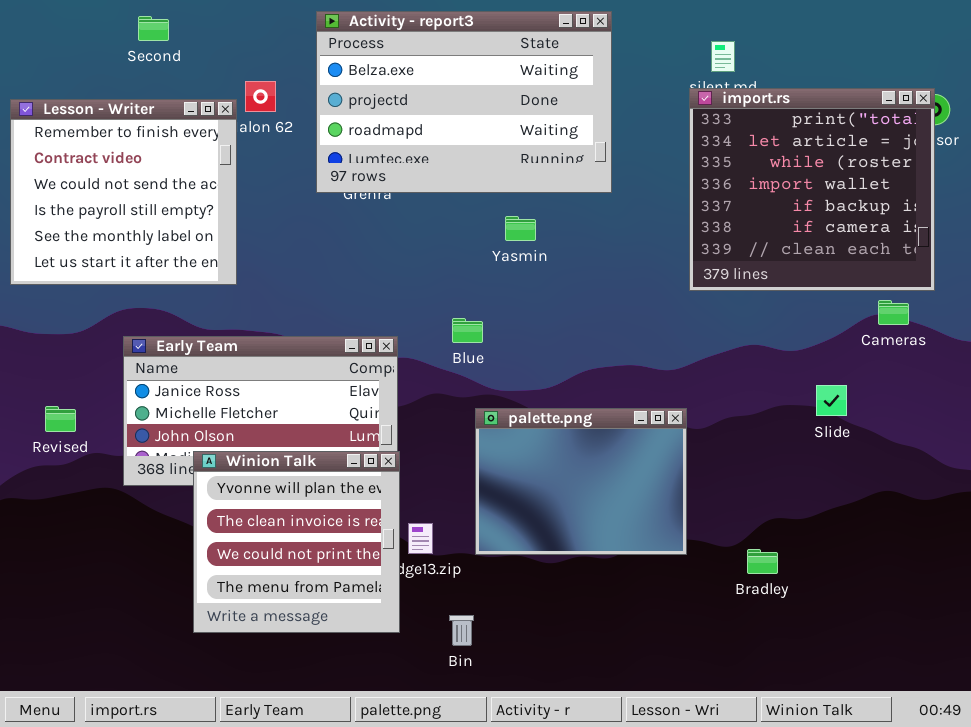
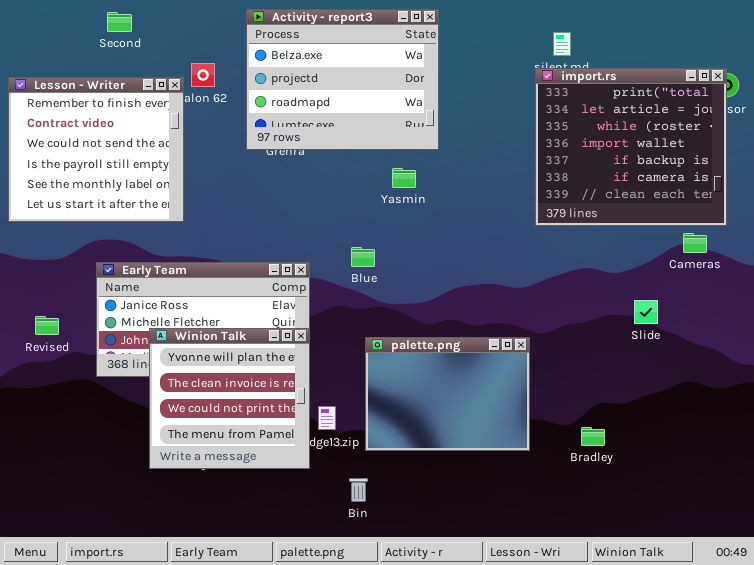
Activity - report3: [316,11,612,193] -> [246,9,439,150], resized
palette.png: [475,408,687,555] -> [365,337,530,451], moved
Winion Talk: [193,451,400,633] -> [149,328,310,469], moved

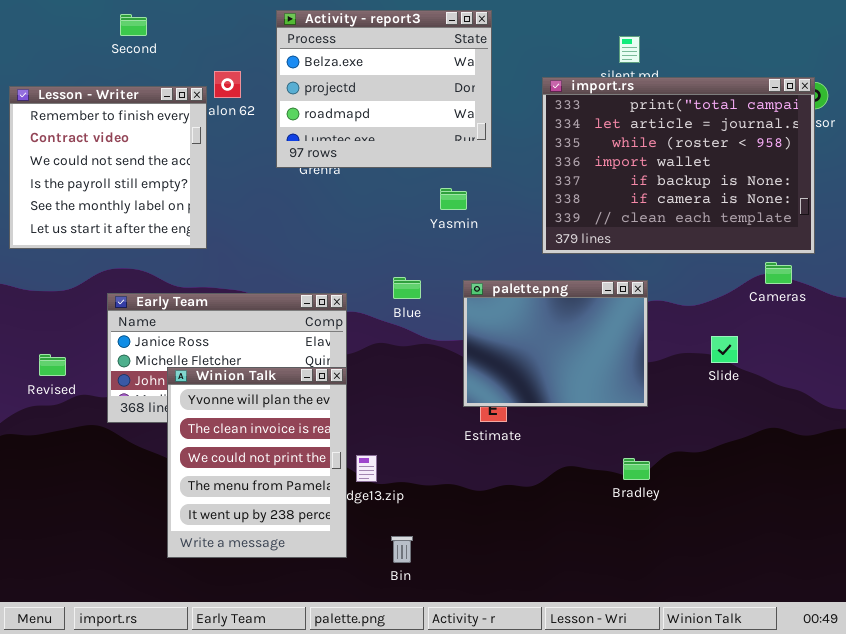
import.rs: [535,68,727,226] -> [542,77,815,254], resized
Winion Talk: [149,328,310,469] -> [167,367,347,558], resized
palette.png: [365,337,530,451] -> [463,280,648,407], moved
Bradley: [581,427,605,446] -> [623,458,650,480], moved

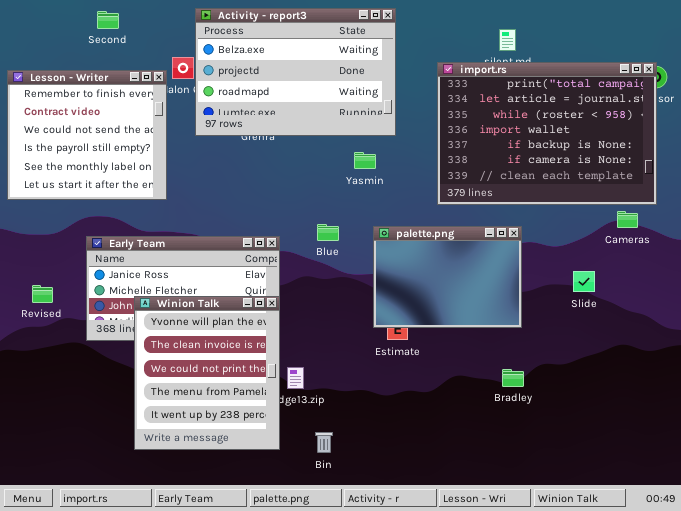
Activity - report3: [276,10,492,168] -> [195,8,396,136], resized

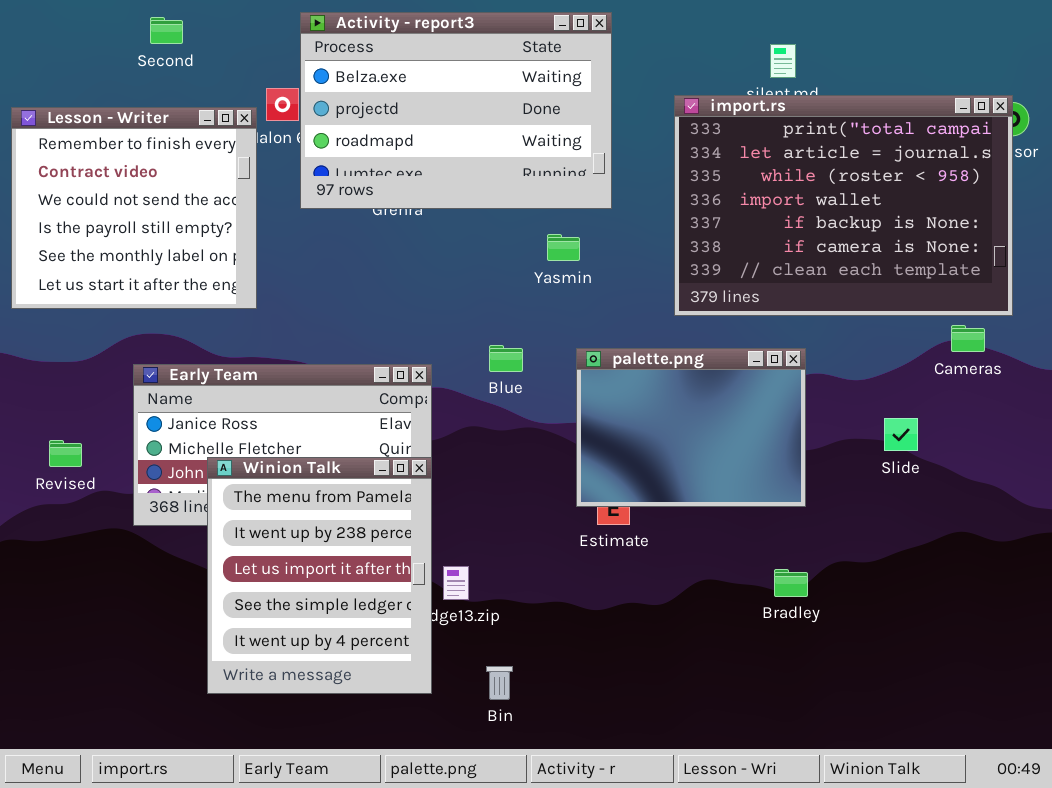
Winion Talk: [134,296,280,450] -> [207,457,432,694], scrolled down 3 rows

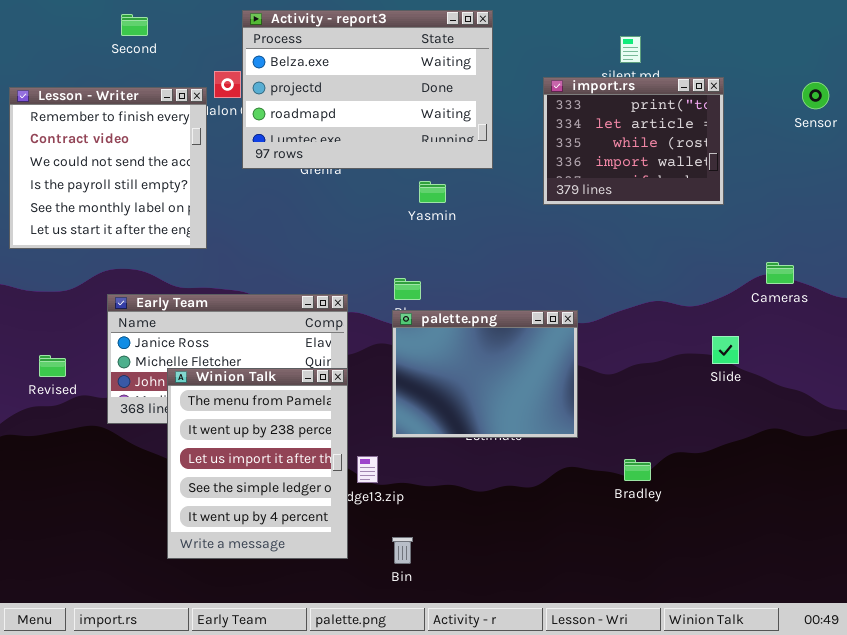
import.rs: [674,95,1013,316] -> [543,77,724,205], resized
Yasmin: [547,234,580,261] -> [419,181,446,203], moved
palette.png: [576,348,806,507] -> [392,310,578,438], moved

